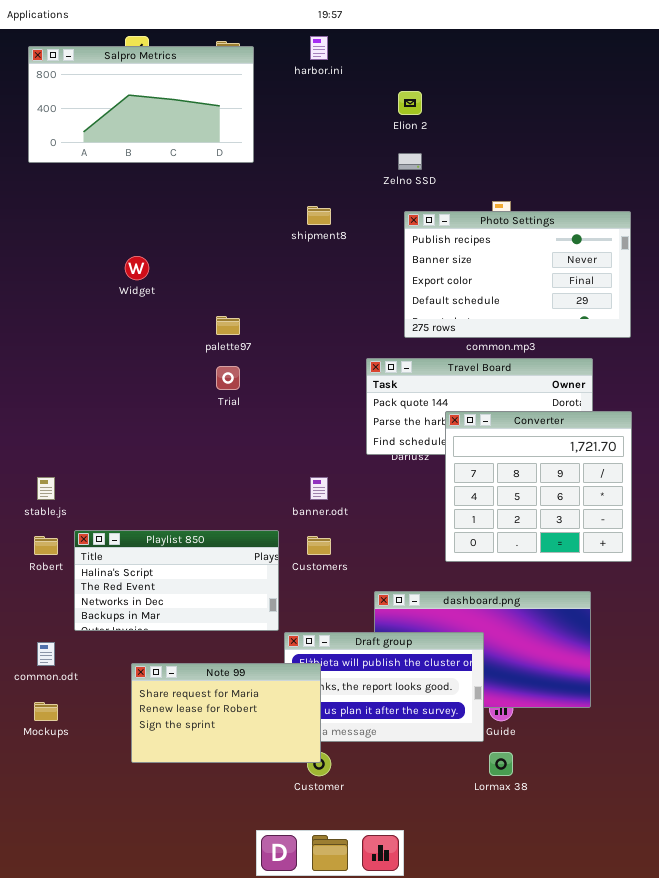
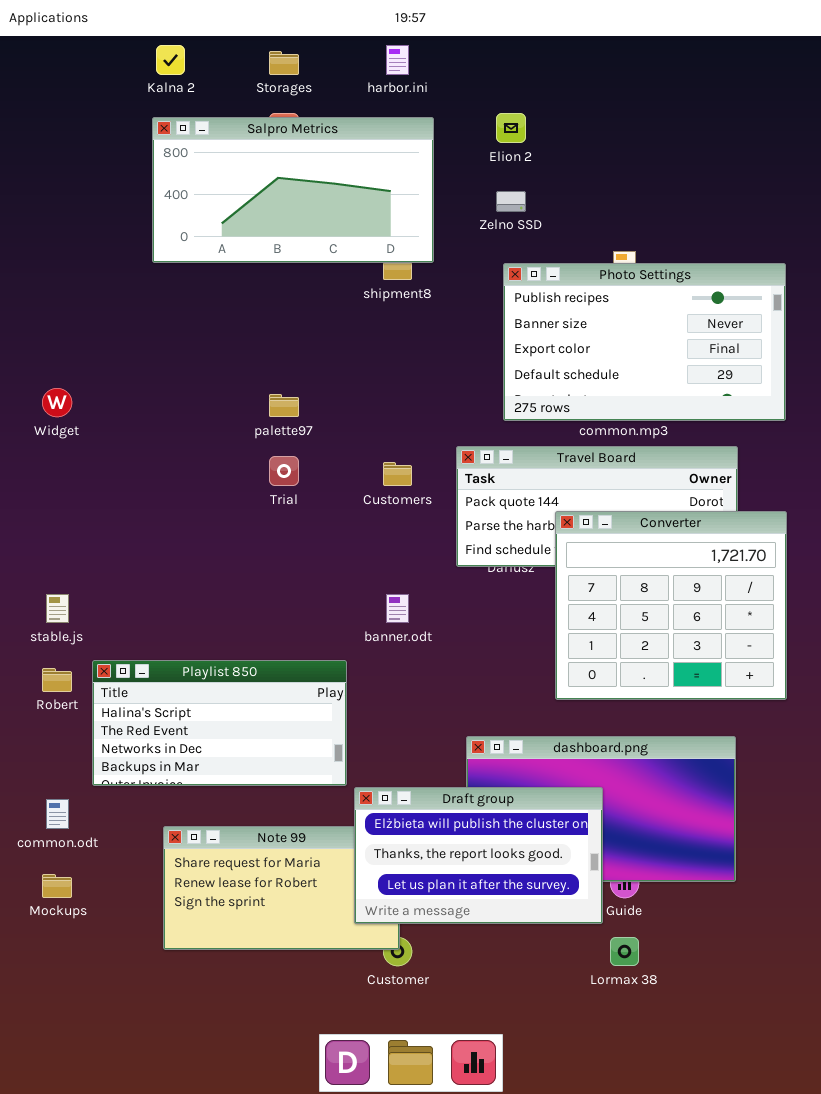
Salpro Metrics: [28,46,254,163] -> [152,117,434,263], moved
Widget: [125,256,149,280] -> [42,388,72,417], moved
Customers: [307,536,331,555] -> [383,462,412,486], moved
Draft group: [284,632,484,742] -> [354,787,603,924], raised

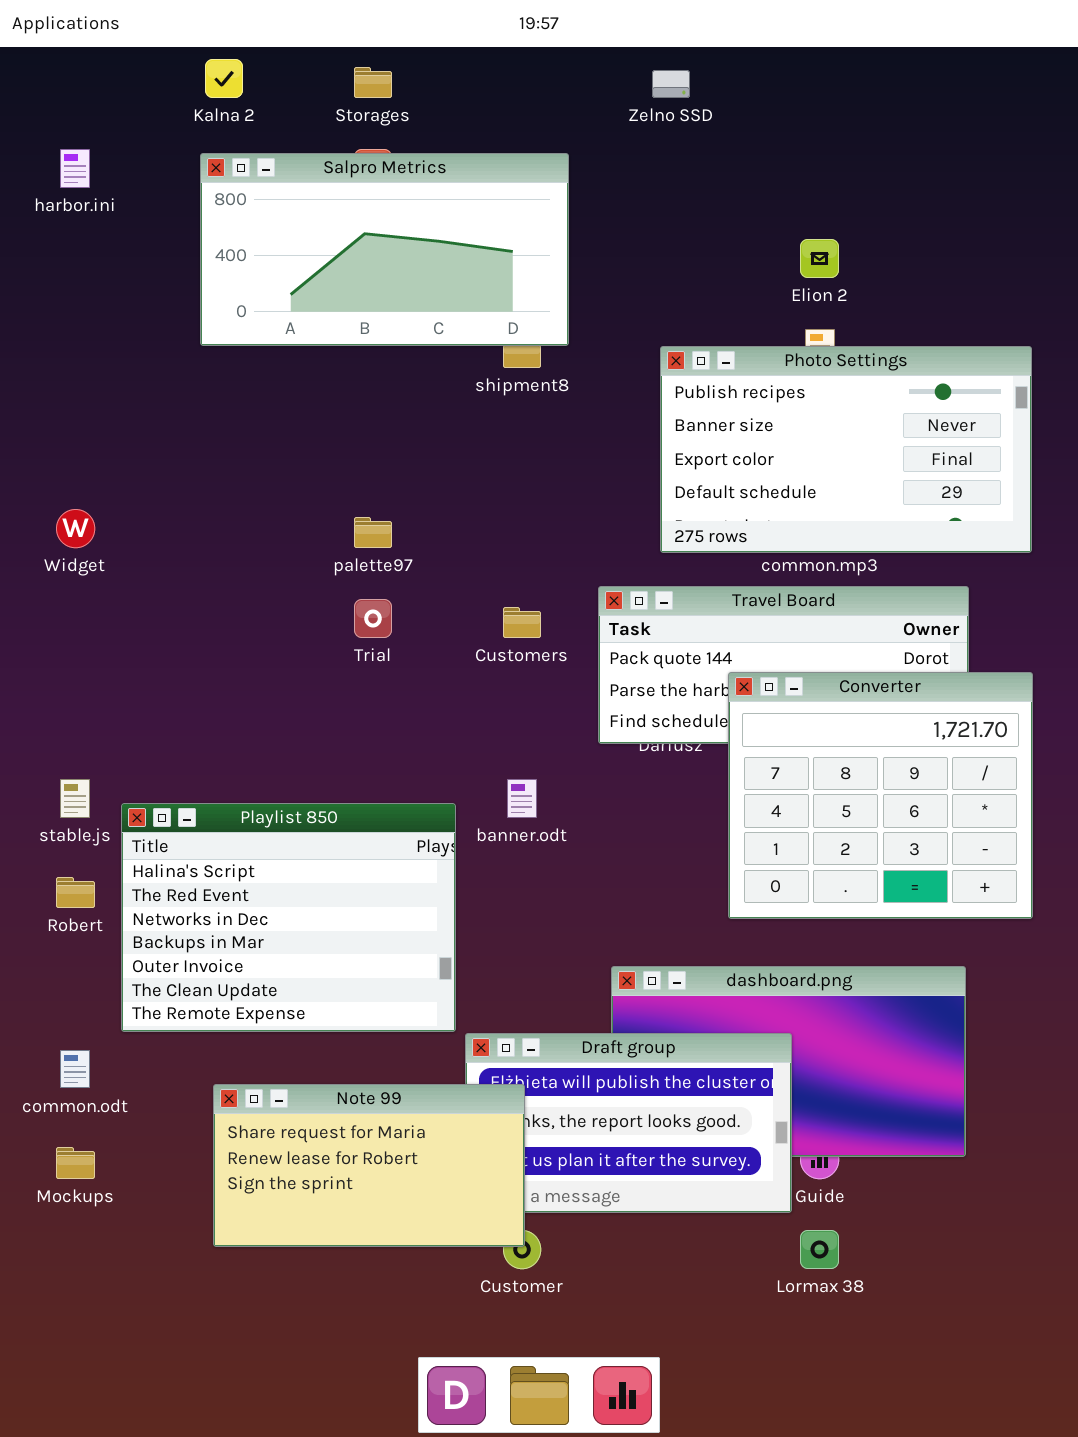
harbor.ini: [386,45,409,75] -> [60,149,90,188], moved
Elion 2: [496,113,526,143] -> [800,239,839,278], moved
Zelno SSD: [496,191,526,212] -> [652,70,690,98], moved
Playlist 850: [92,660,347,786] -> [121,803,456,1032], resized
Note 99: [163,826,400,950] -> [213,1084,525,1247], raised

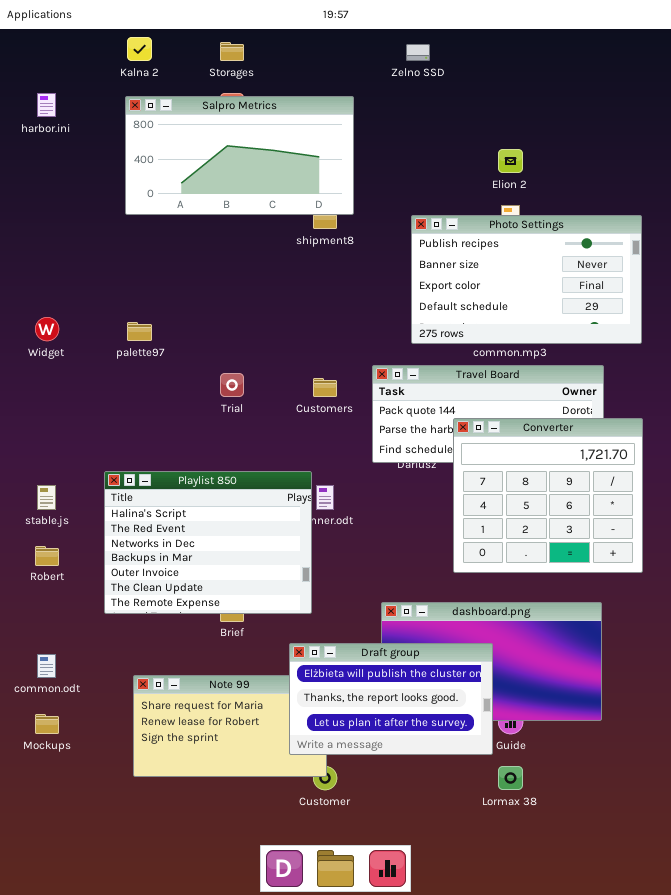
palette97: [354,517,392,548] -> [127,322,152,341], moved
Playlist 850: [121,803,456,1032] -> [104,471,312,614], moved
Draft group: [465,1033,792,1213] -> [289,643,493,755], raised

